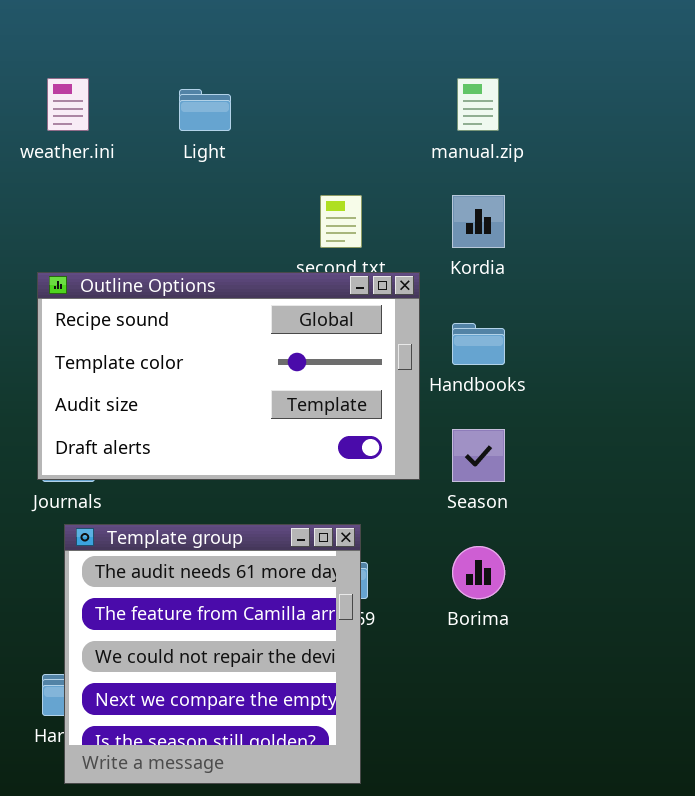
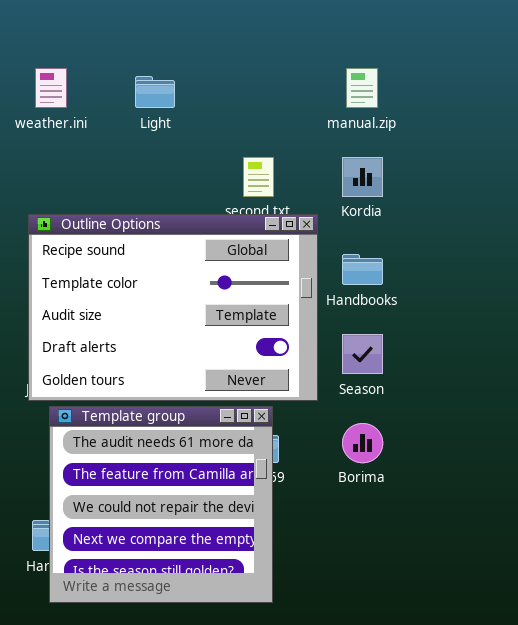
Outline Options: [37,272,420,480] -> [28,214,318,401], resized

